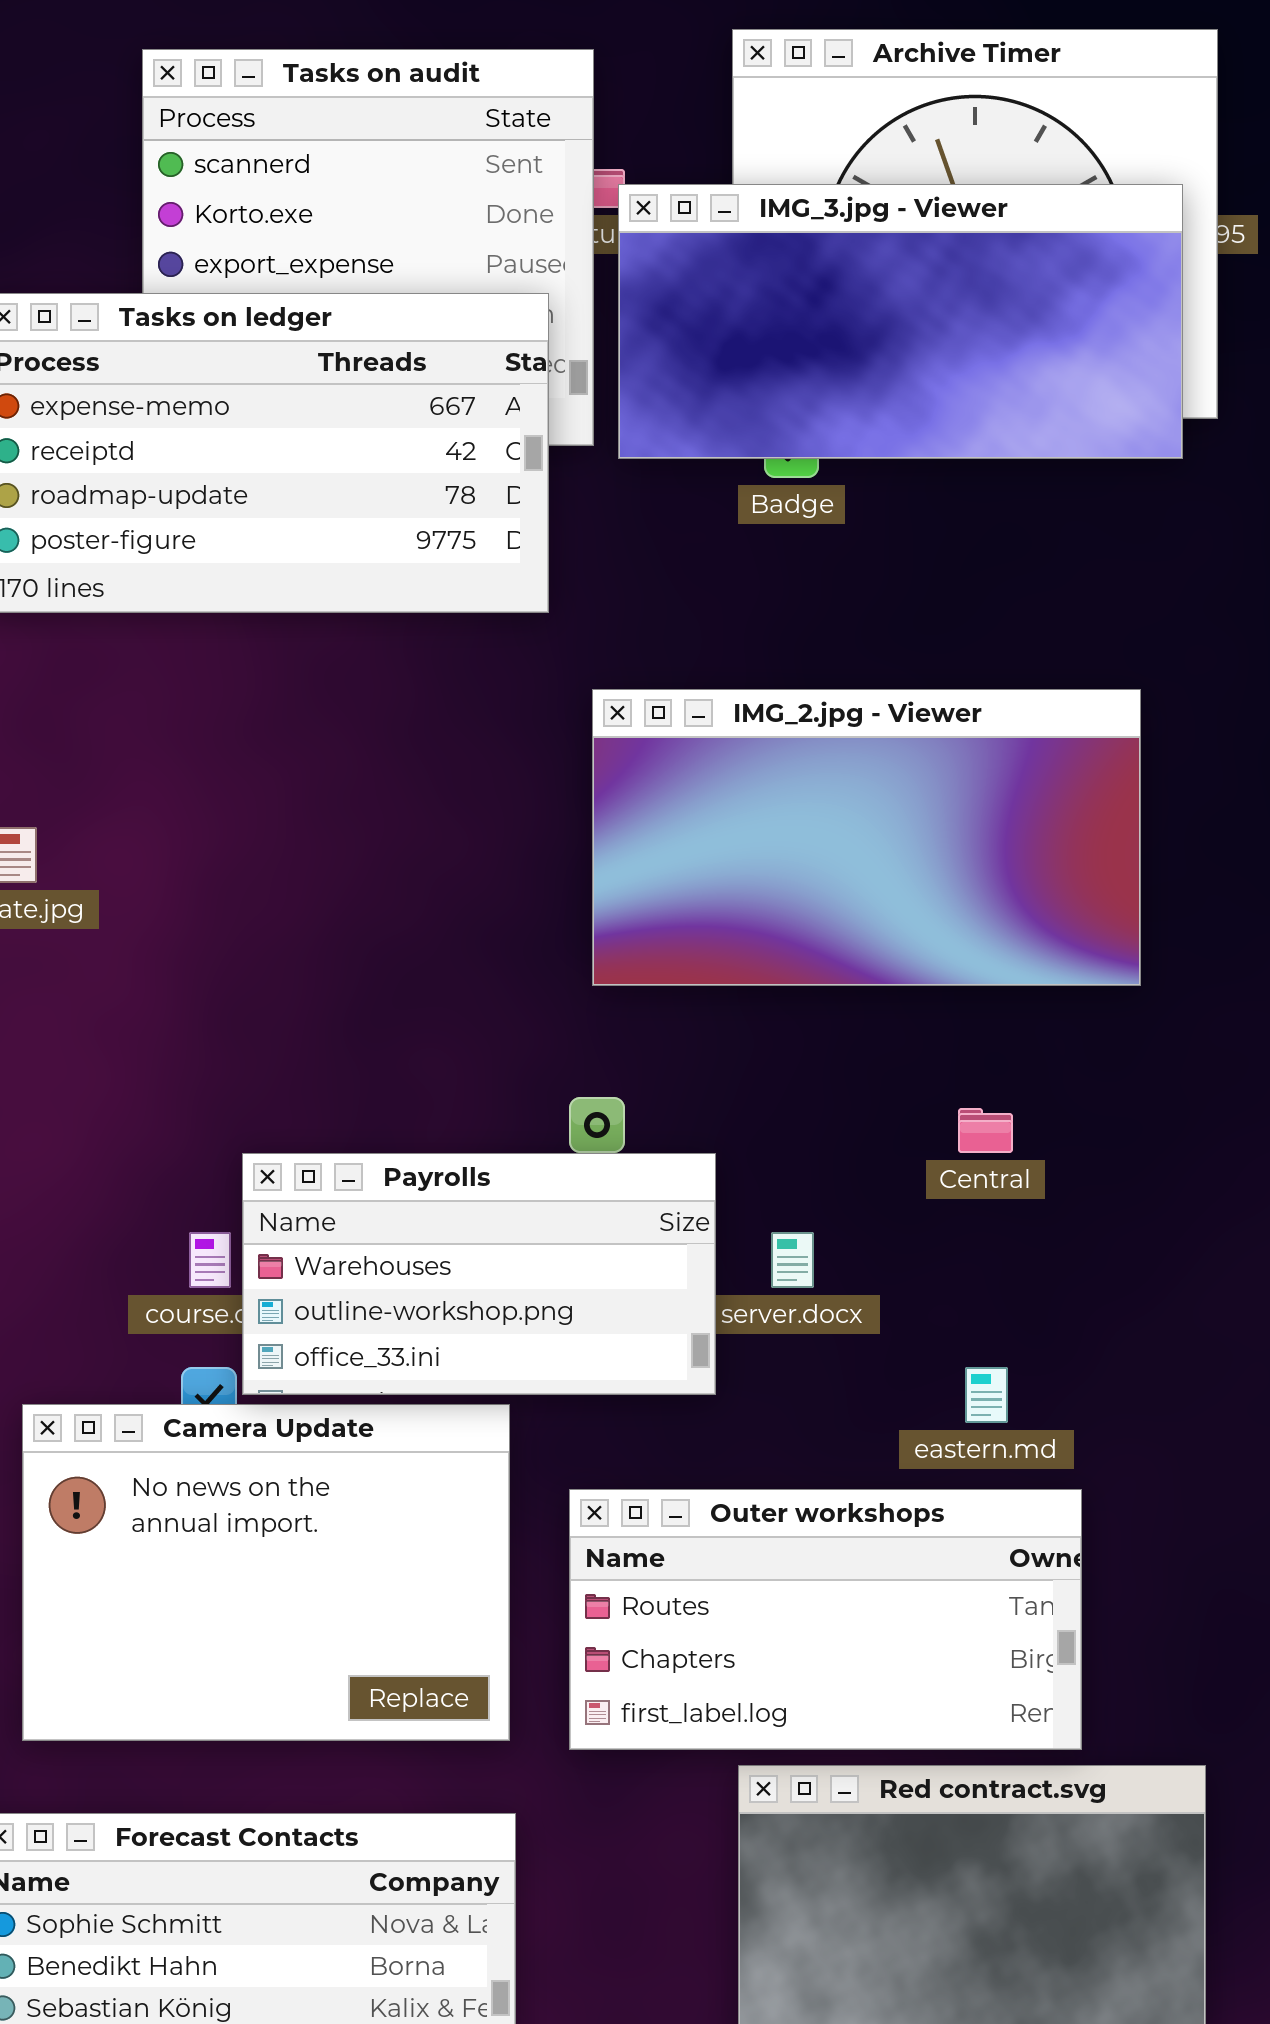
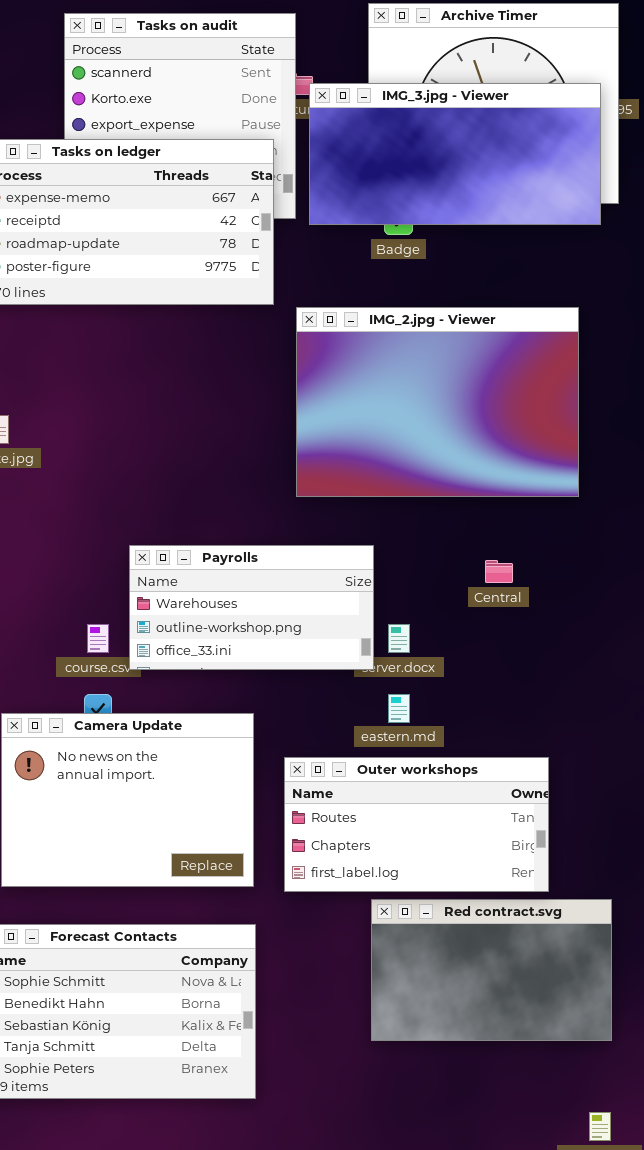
IMG_2.jpg - Viewer: [592,689,1141,986] -> [296,307,579,497], resized
Payrolls: [242,1153,716,1395] -> [129,545,374,670], moved
eastern.md: [965,1367,1008,1423] -> [388,694,410,723], moved

